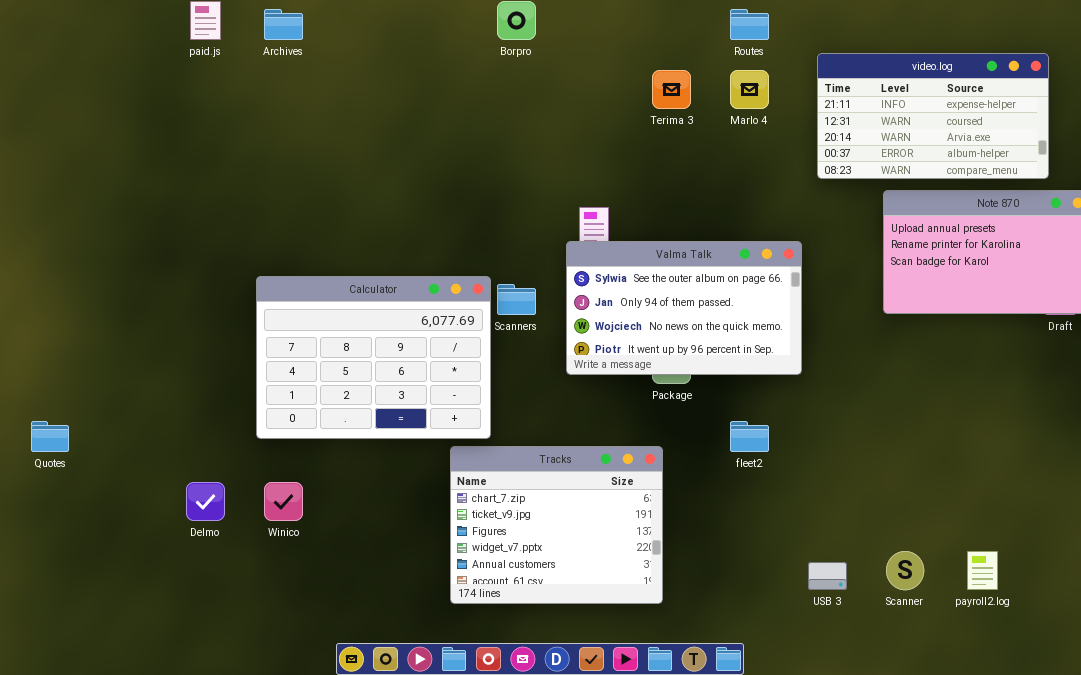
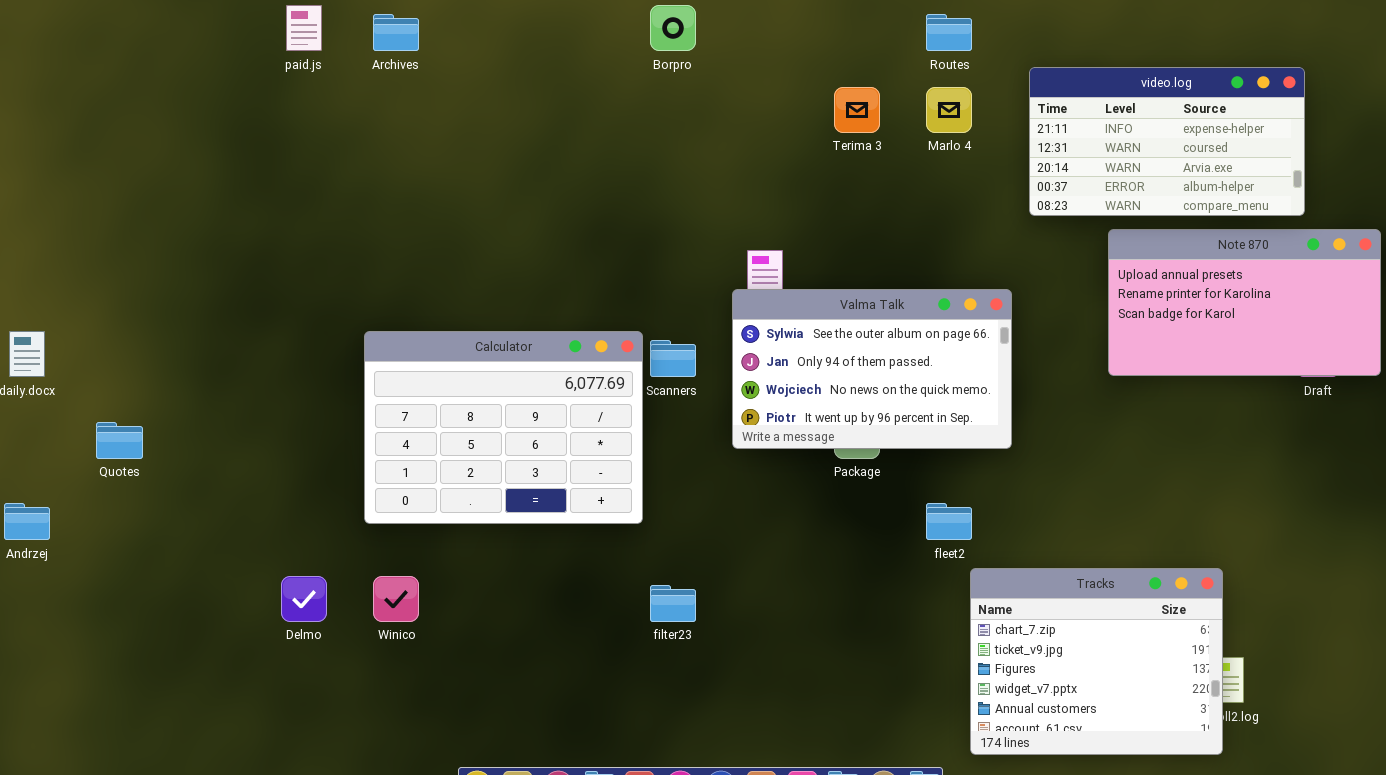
Quotes: [31,421,69,452] -> [96,422,143,459], moved
Tracks: [450,446,663,604] -> [970,568,1223,755], moved

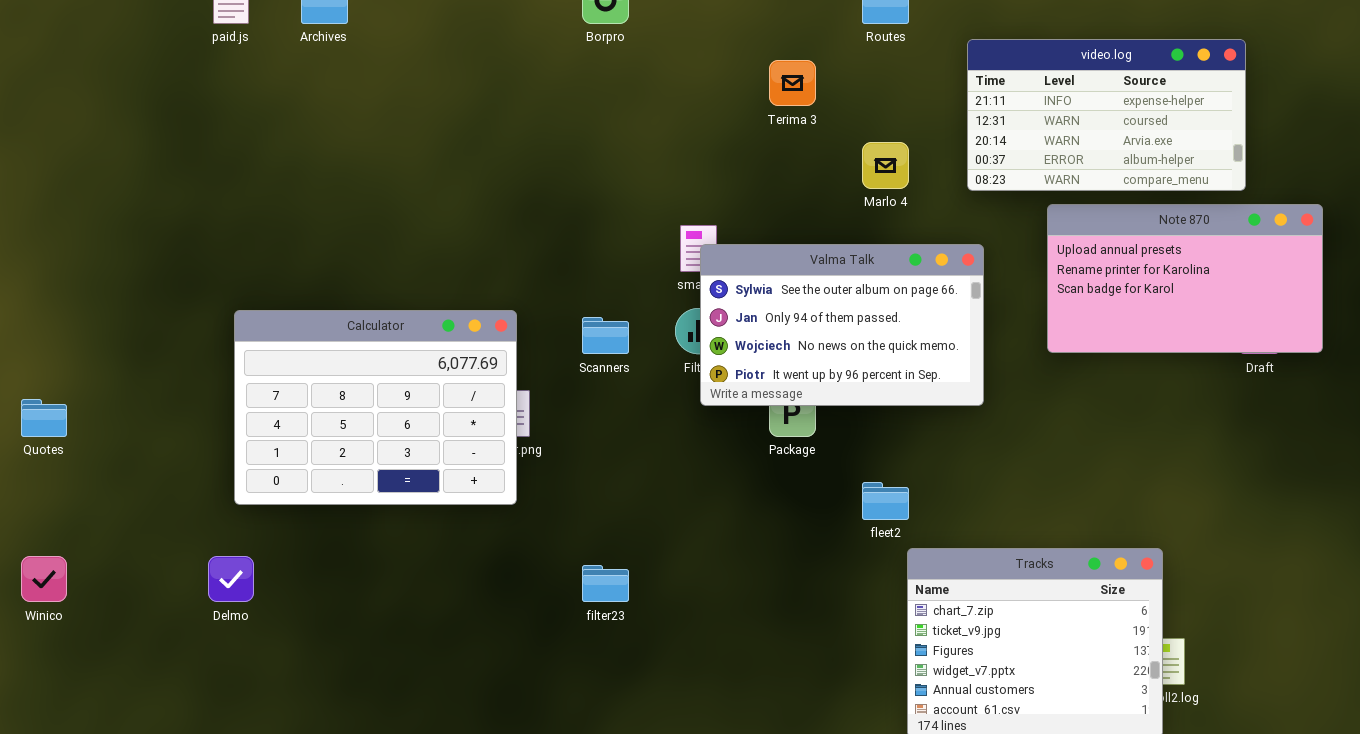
Marlo 4: [926,87,972,133] -> [862,142,909,189], moved
Valma Talk: [732,289,1012,449] -> [700,244,984,406], moved
Calculator: [364,331,643,524] -> [234,310,517,505], moved
Winico: [373,576,419,622] -> [21,556,67,602], moved

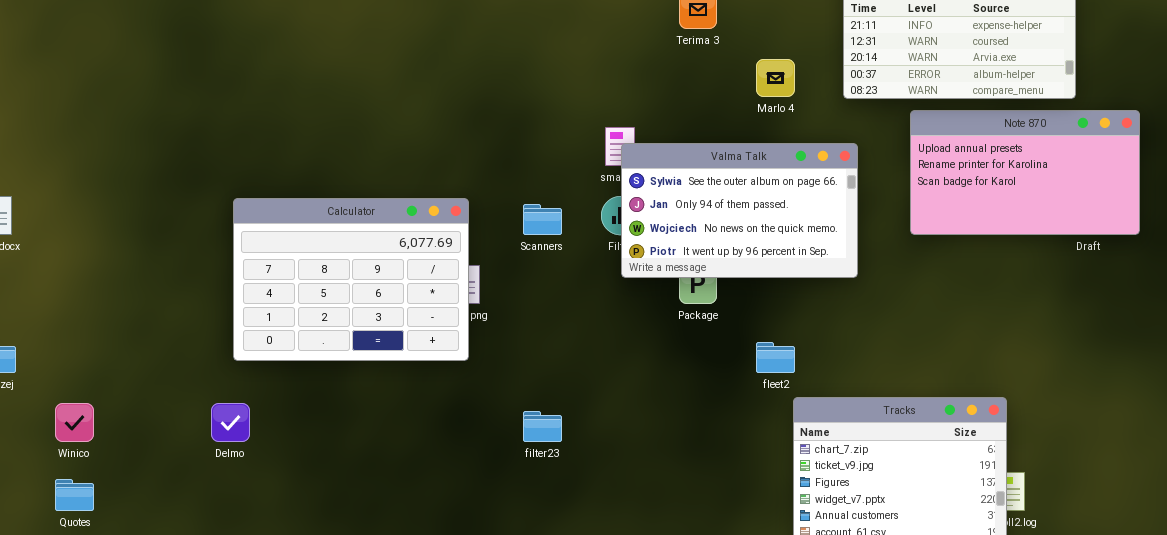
Quotes: [21,399,67,437] -> [55,479,94,511], moved

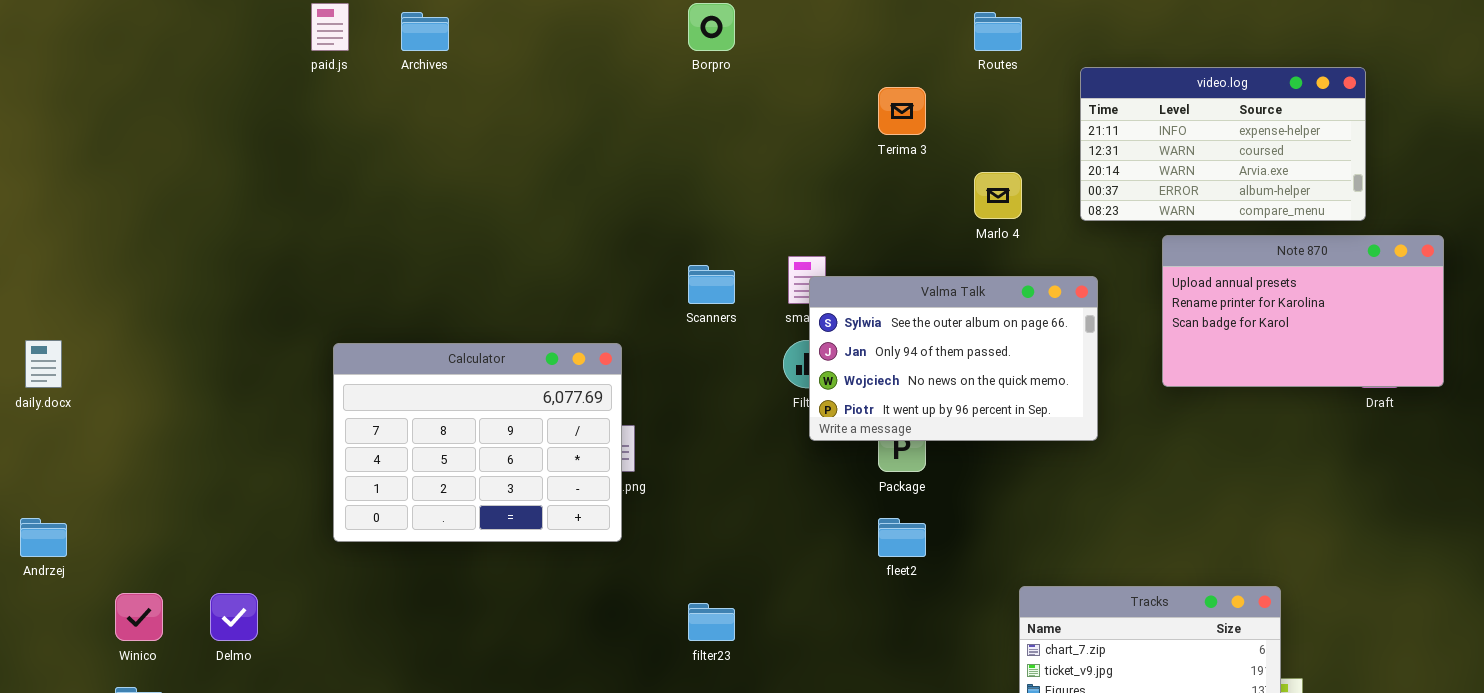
Scanners: [523,204,562,235] -> [688,265,735,304], moved
fleet2: [756,342,795,373] -> [878,518,926,557], moved
Delmo: [211,403,250,442] -> [210,593,258,641], moved

